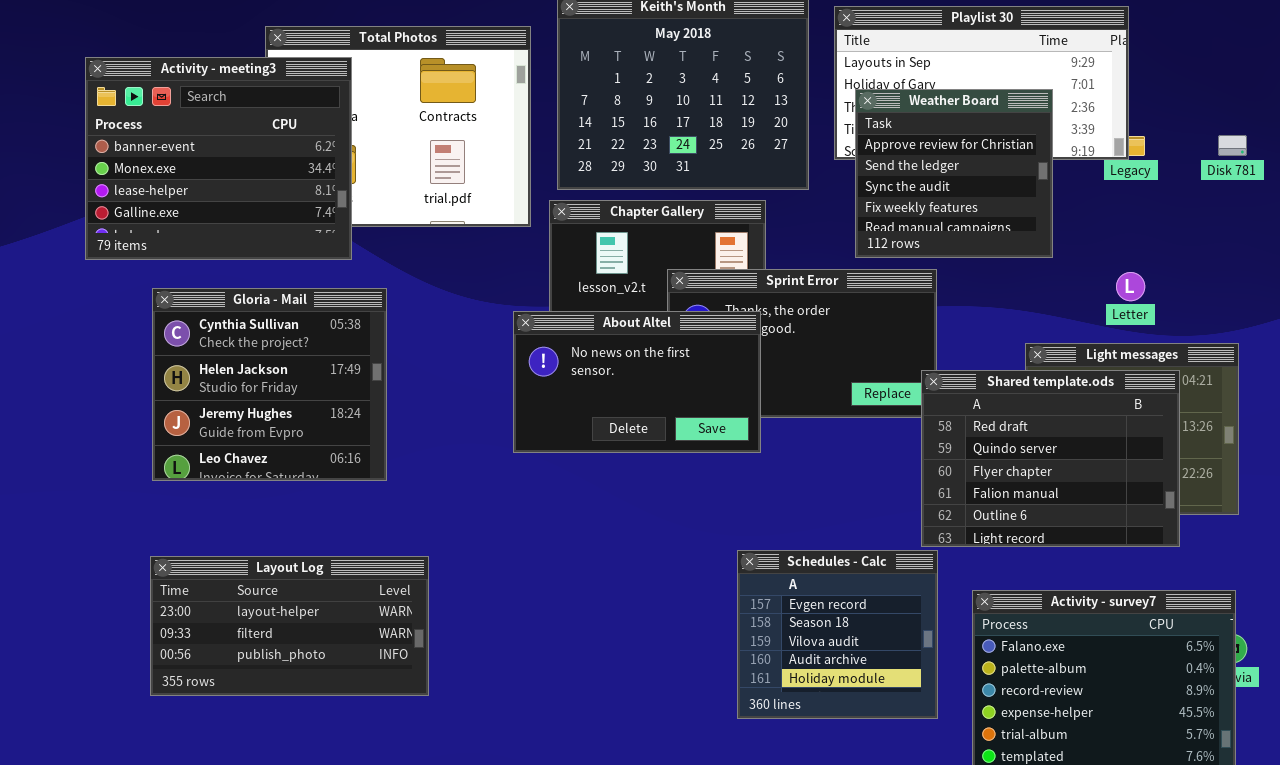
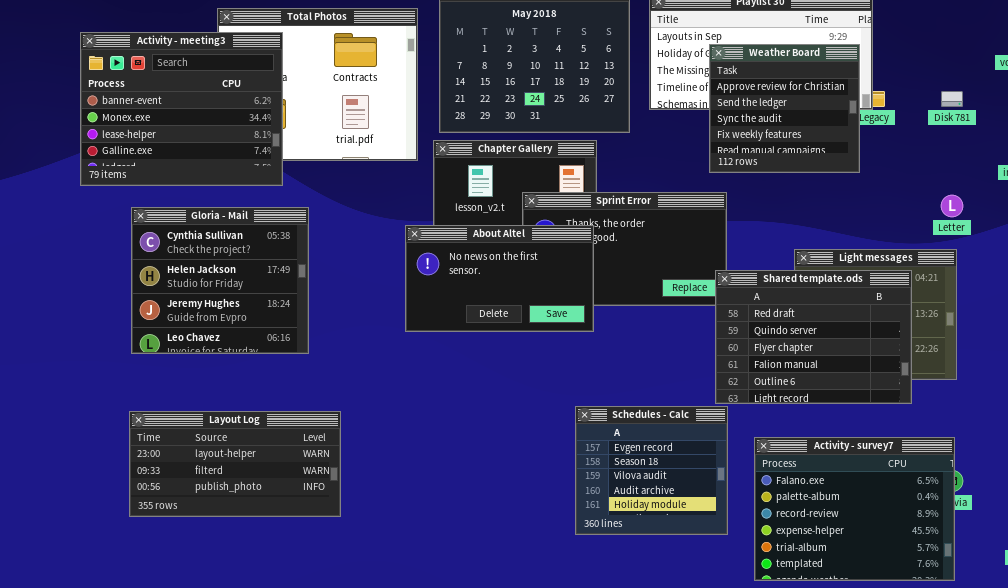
Weather Board: [855,89,1053,258] -> [709,44,860,173], moved
Letter: [1116,272,1145,301] -> [941,195,963,217], moved

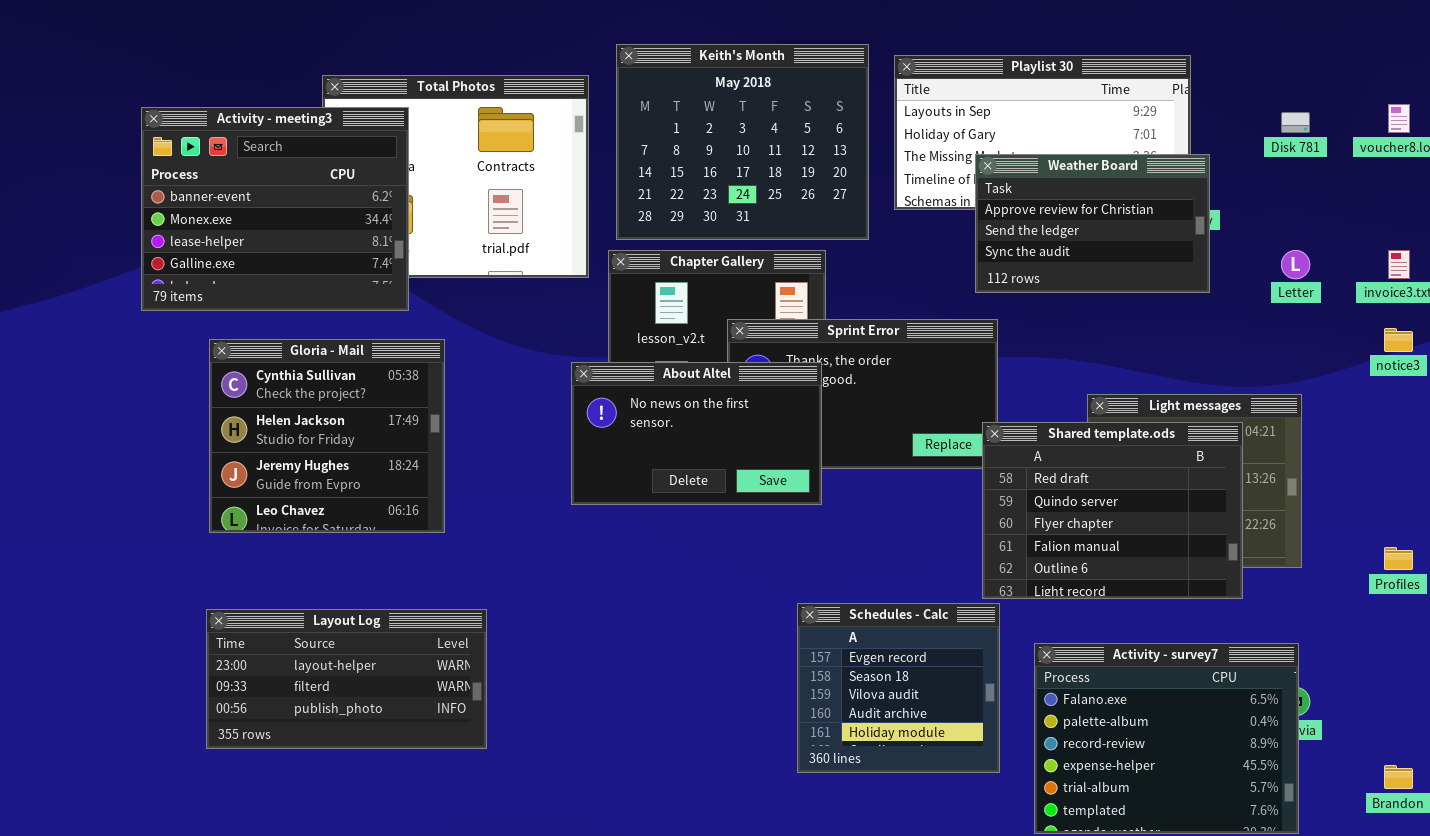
Weather Board: [709,44,860,173] -> [975,154,1210,293], resized
Disk 781: [941,91,963,107] -> [1281,112,1310,133], moved
Letter: [941,195,963,217] -> [1281,250,1310,279], moved

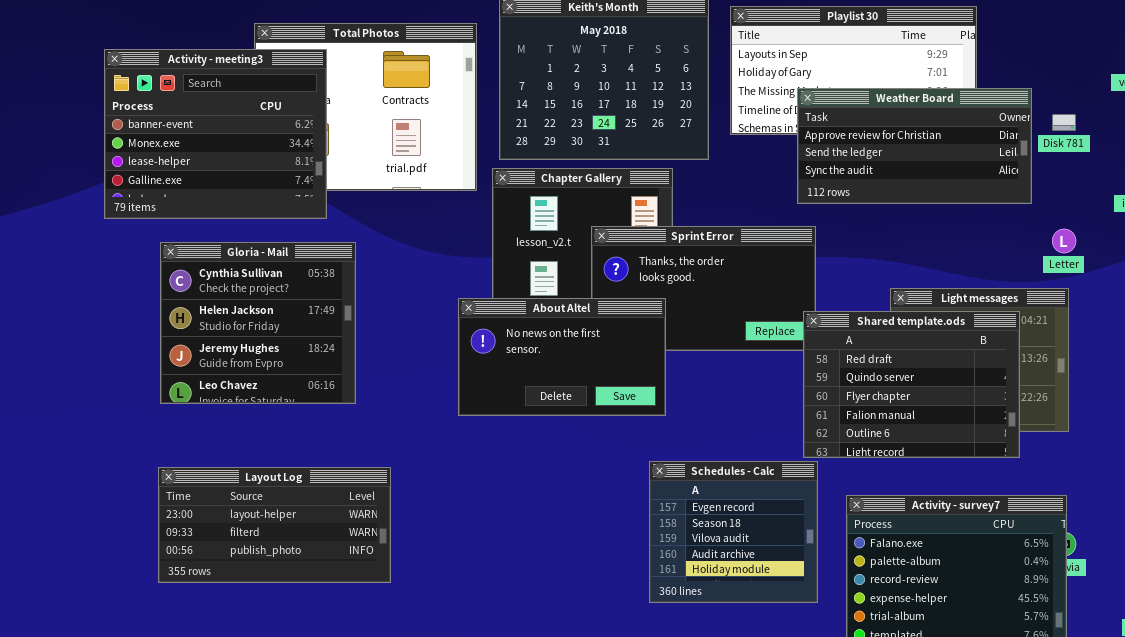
Disk 781: [1281,112,1310,133] -> [1052,114,1076,131], moved
Weather Board: [975,154,1210,293] -> [797,88,1032,204], resized
Letter: [1281,250,1310,279] -> [1052,229,1076,253], moved
About Altel: [571,362,822,505] -> [458,298,666,416], moved

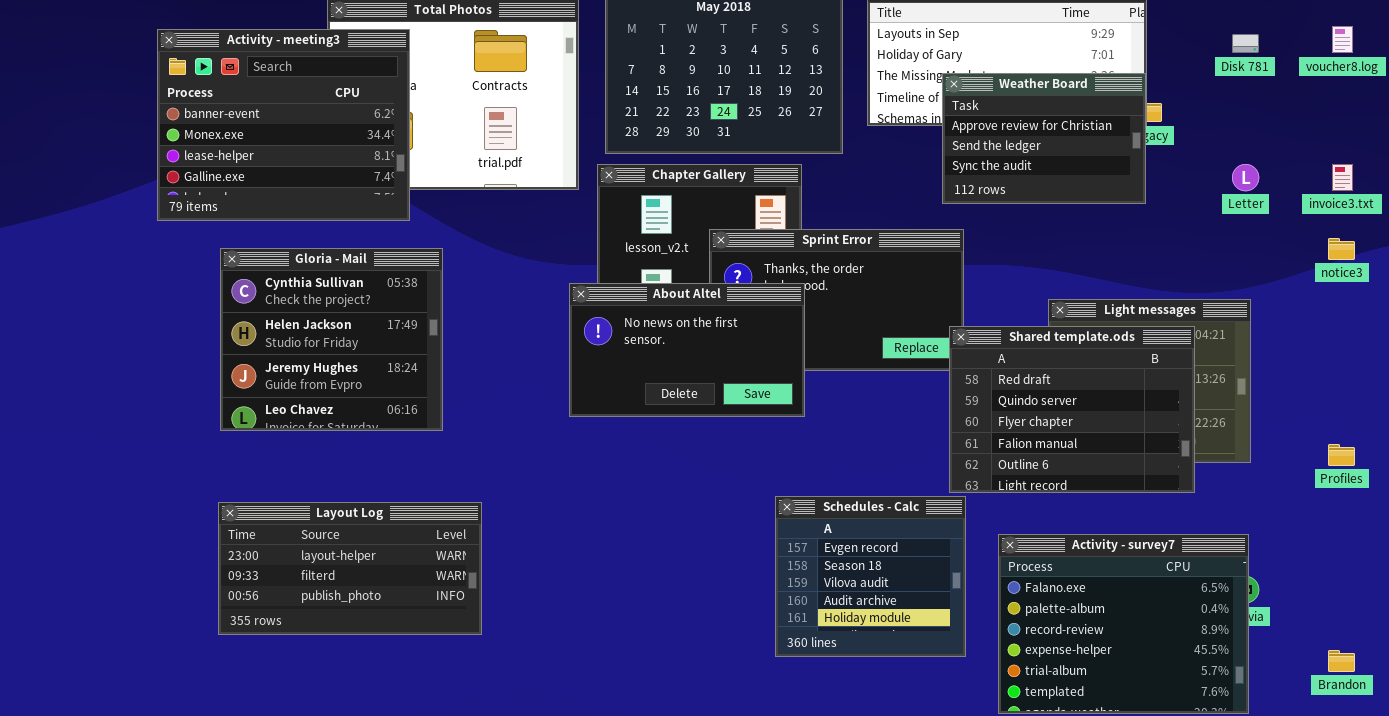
Weather Board: [797,88,1032,204] -> [942,73,1146,204], resized
Disk 781: [1052,114,1076,131] -> [1232,34,1259,53], moved
Letter: [1052,229,1076,253] -> [1232,164,1259,191], moved
About Altel: [458,298,666,416] -> [569,283,805,417], moved

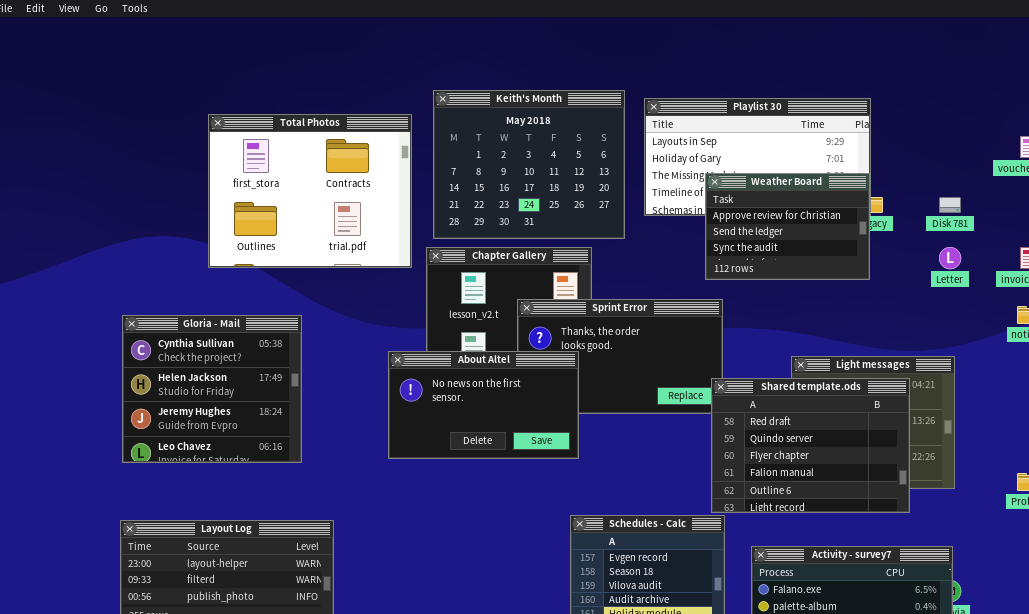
Activity - meeting3: [157,29,410,221] -> none, closed
Disk 781: [1232,34,1259,53] -> [939,197,961,213], moved
About Altel: [569,283,805,417] -> [388,351,579,459], moved

